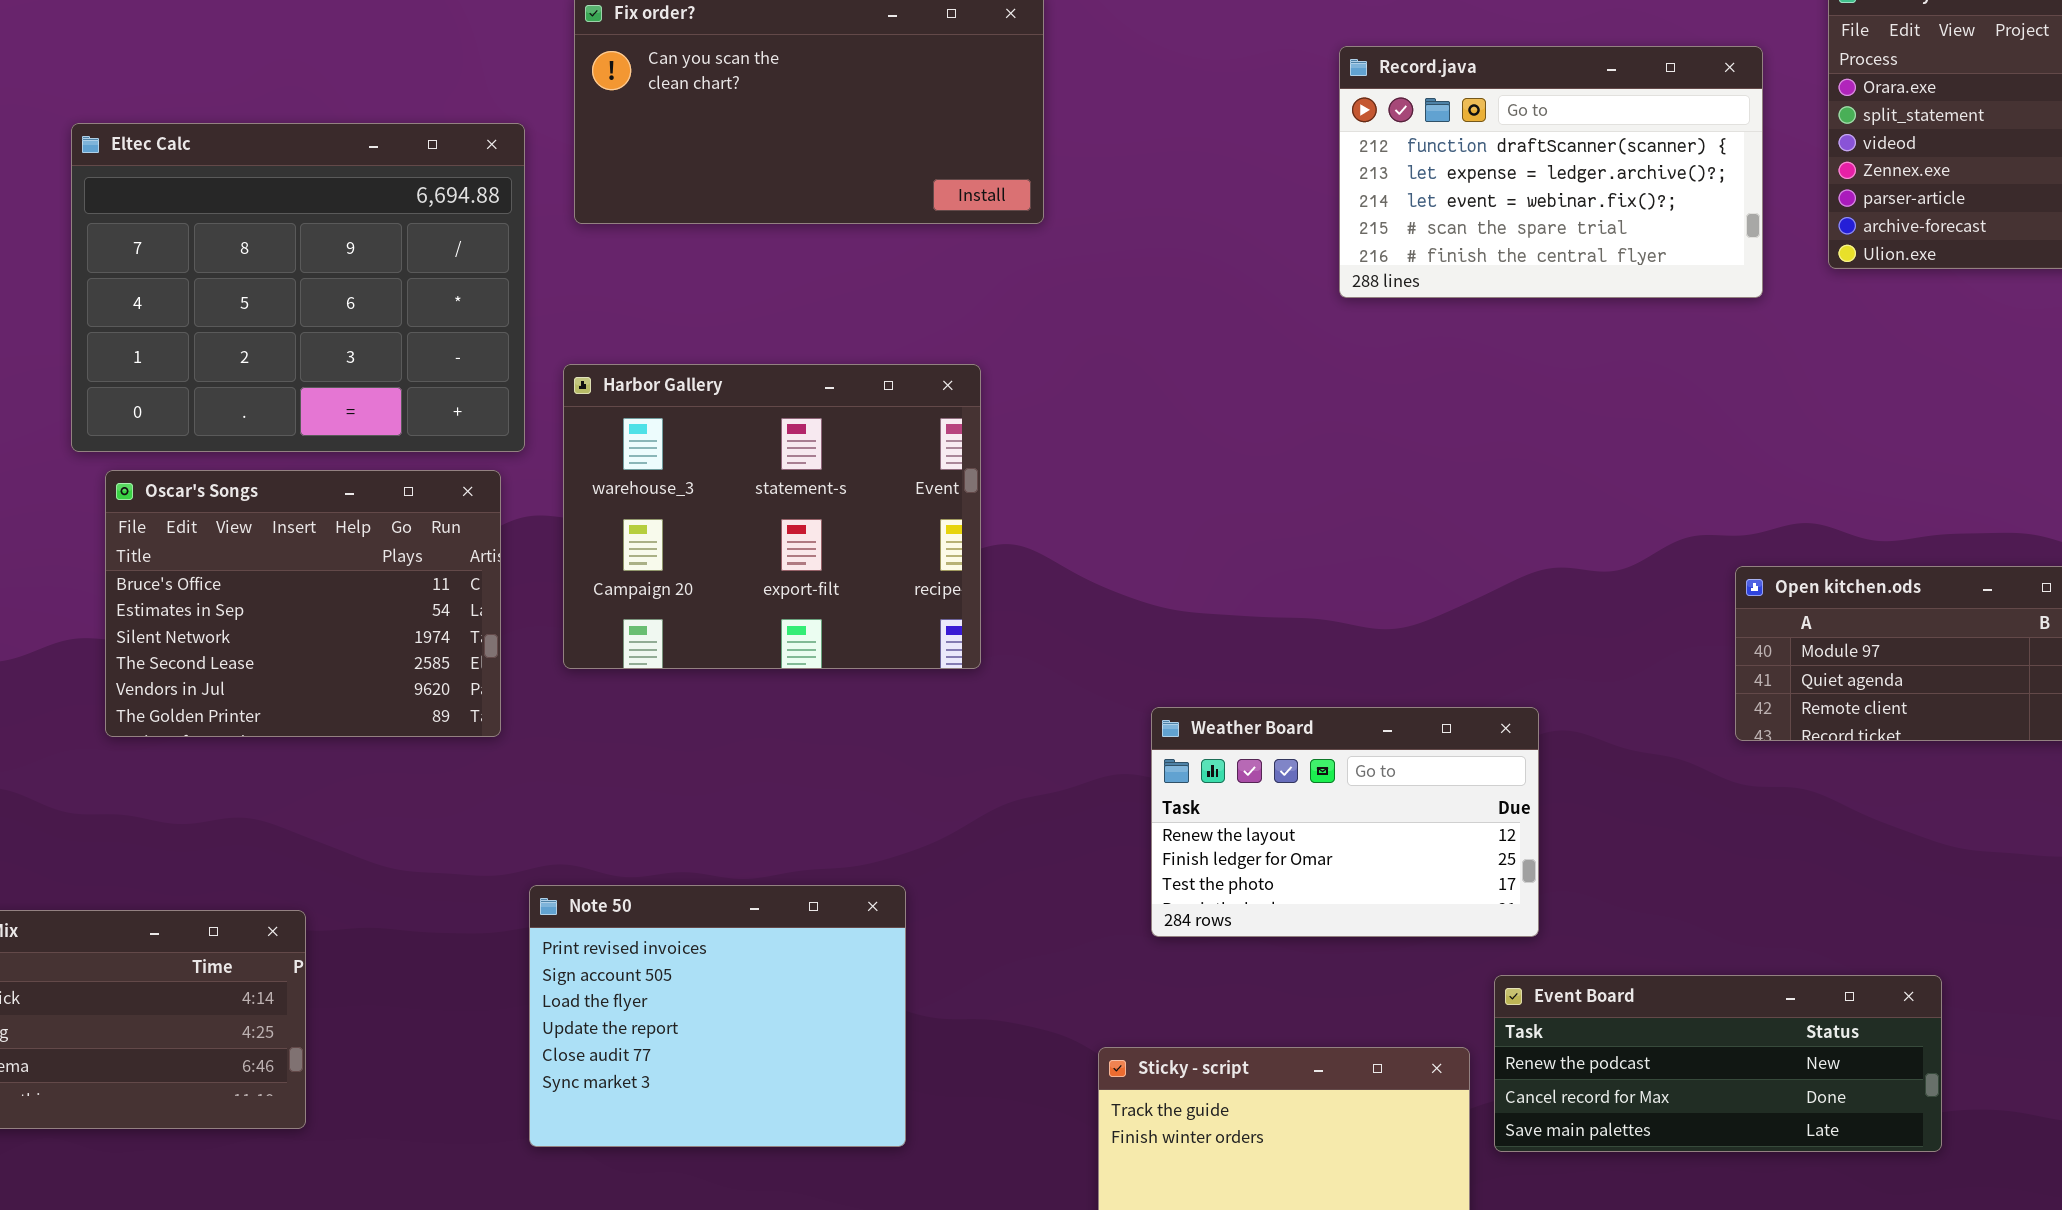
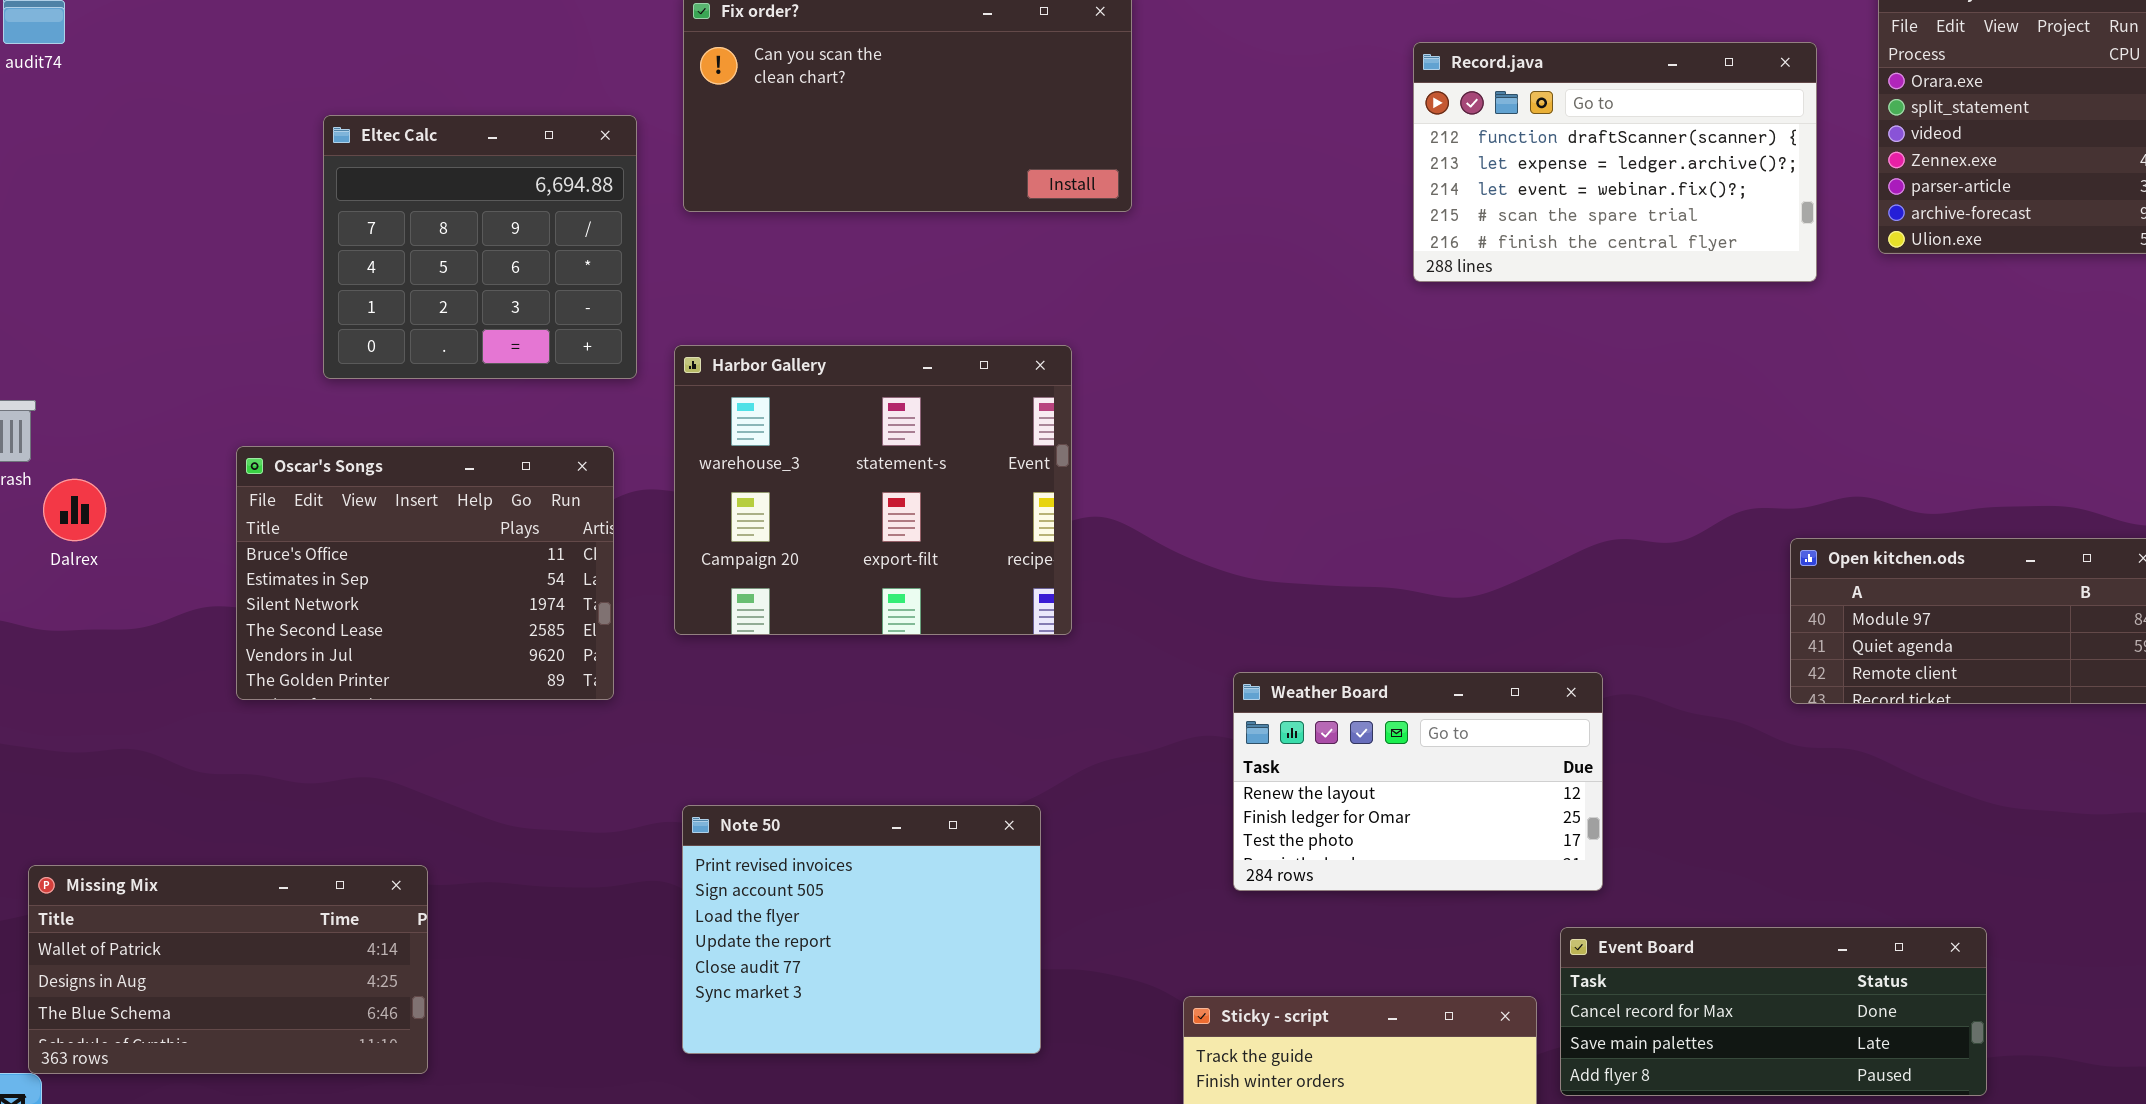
Eltec Calc: [71,123,525,452] -> [323,115,637,379], resized
Note 50: [529,885,906,1147] -> [682,805,1041,1054], moved
Event Board: [1494,975,1942,1152] -> [1560,927,1987,1096], scrolled down 1 row

